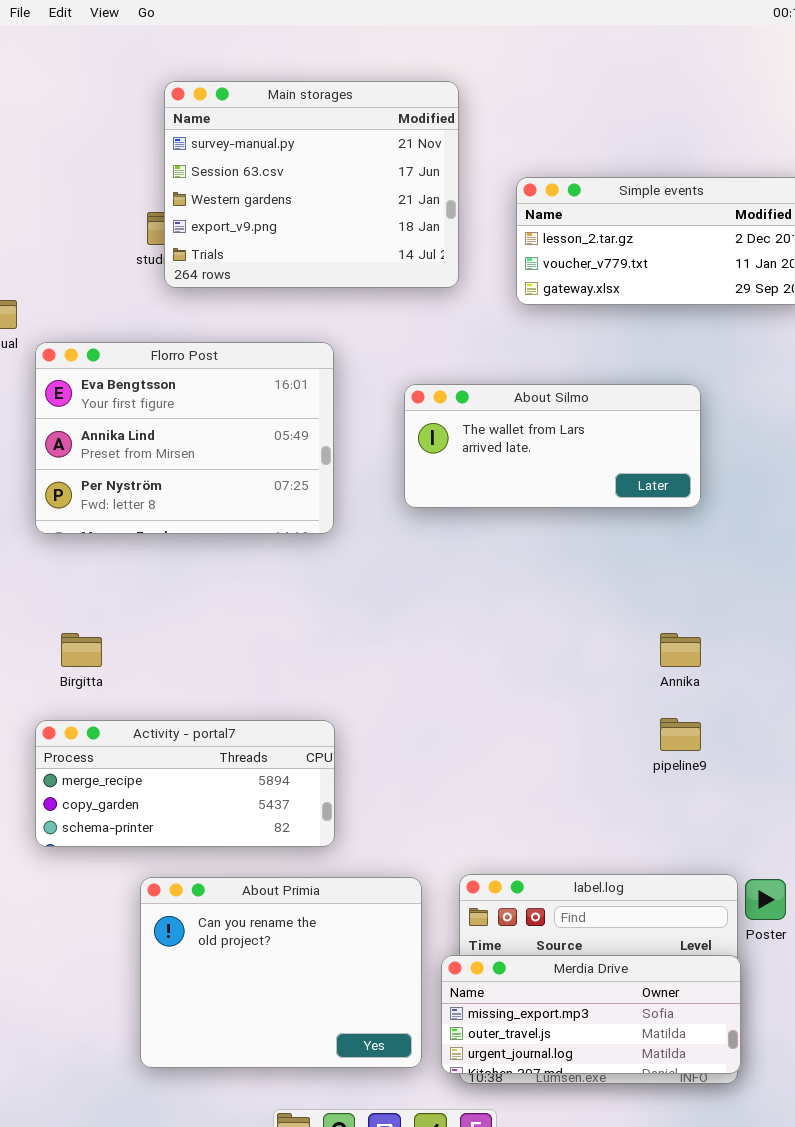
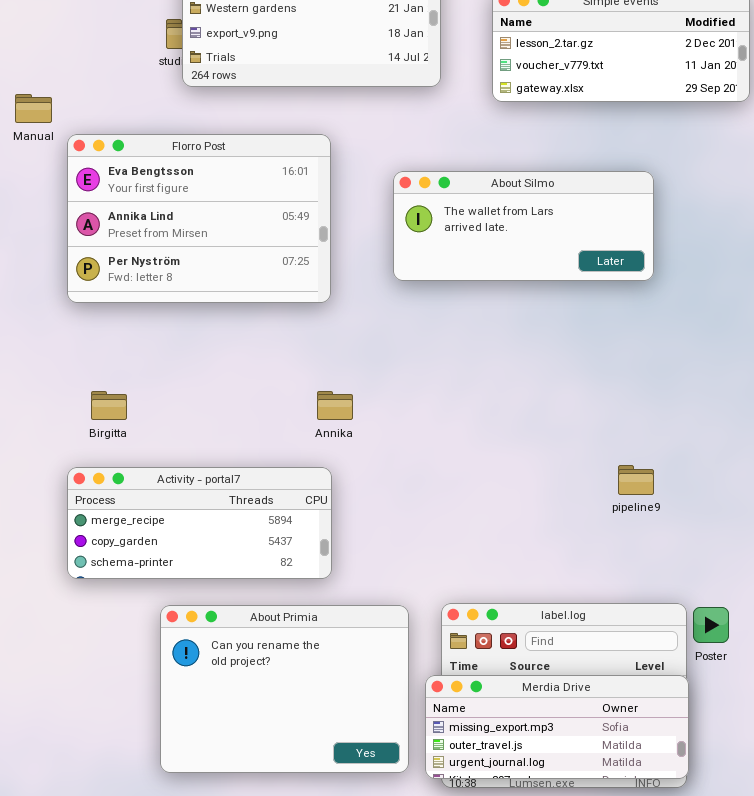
Annika: [660,633,701,667] -> [317,391,353,420], moved

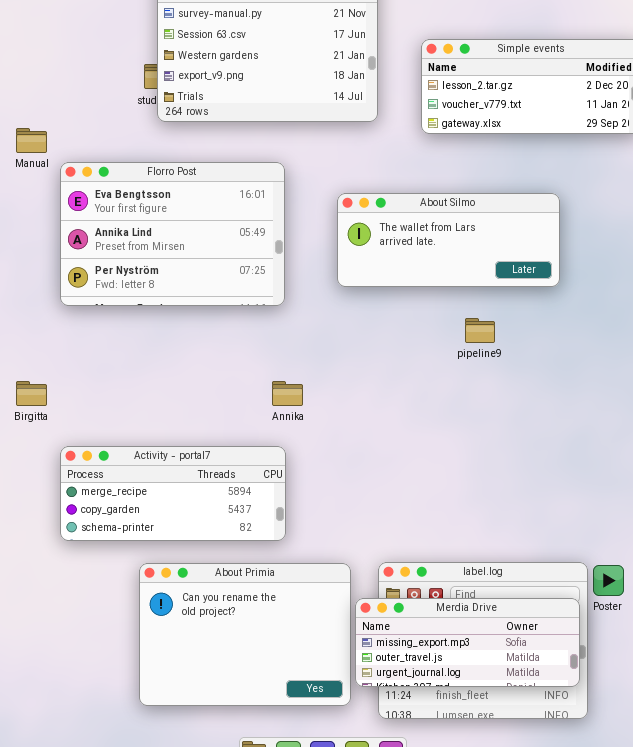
Birgitta: [91,391,127,420] -> [16,381,47,406], moved
pipeline9: [618,465,654,495] -> [465,318,495,343], moved
Merdia Drive: [425,675,689,779] -> [355,598,580,687], moved

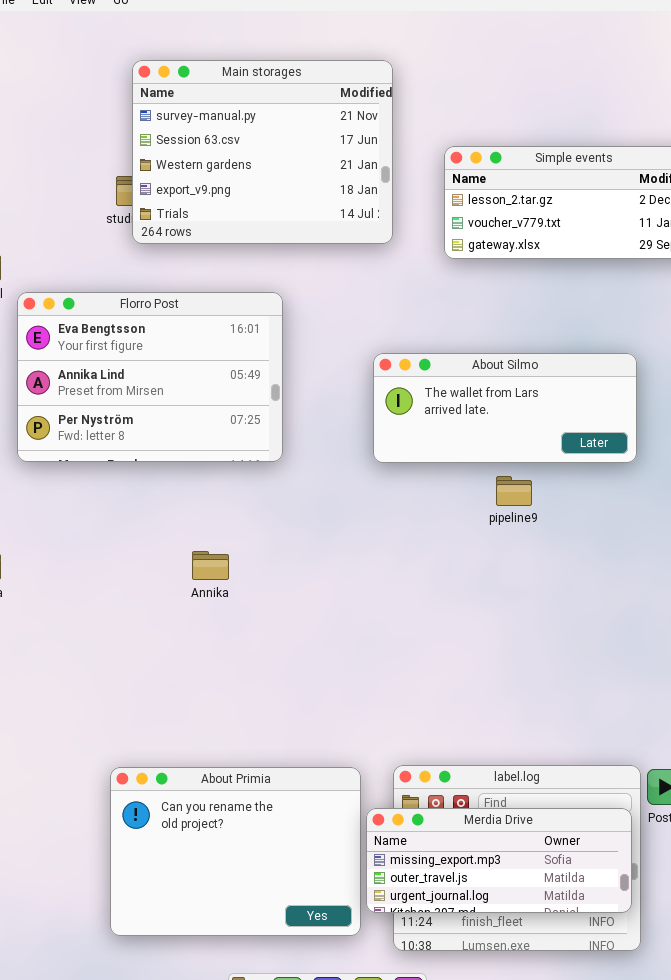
About Silmo: [337,193,560,287] -> [373,353,637,463], moved
Annika: [272,381,303,406] -> [192,551,229,580], moved
Activity - portal7: [60,446,286,541] -> none, closed

